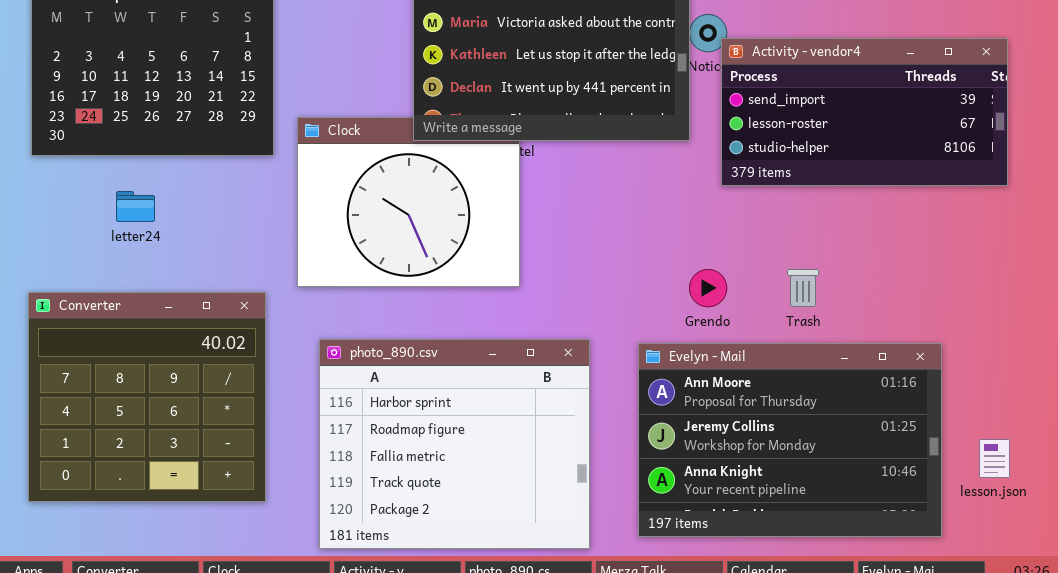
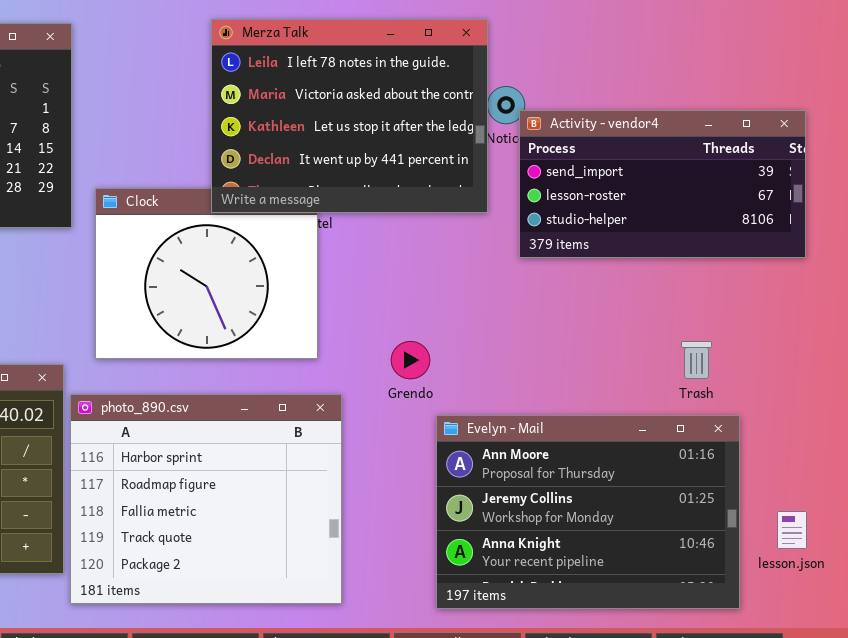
Grendo: [689,269,727,307] -> [391,341,430,379], moved
Trash: [787,269,819,307] -> [681,341,712,379], moved
photo_890.csv: [319,339,590,549] -> [70,394,342,604], moved

